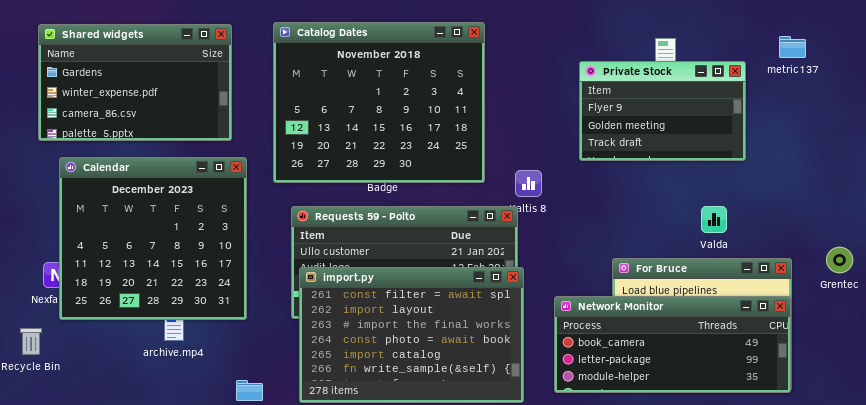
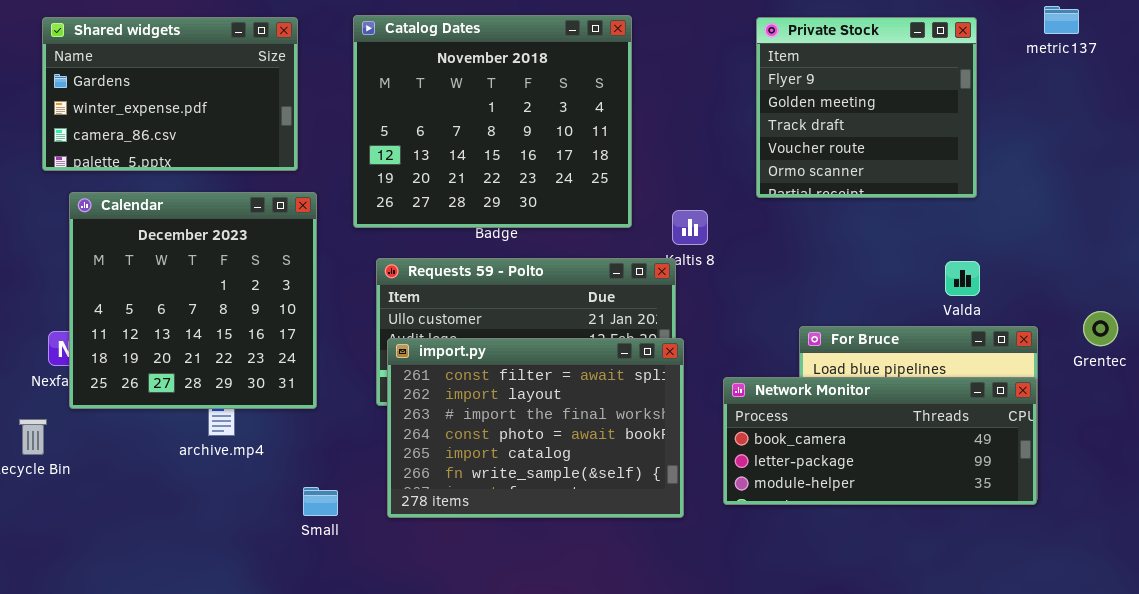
metric137: [779,36,806,58] -> [1044,6,1079,34], moved
Private Stock: [579,61,746,161] -> [756,17,977,198], resized
Valda: [701,206,727,233] -> [945,261,980,296], moved

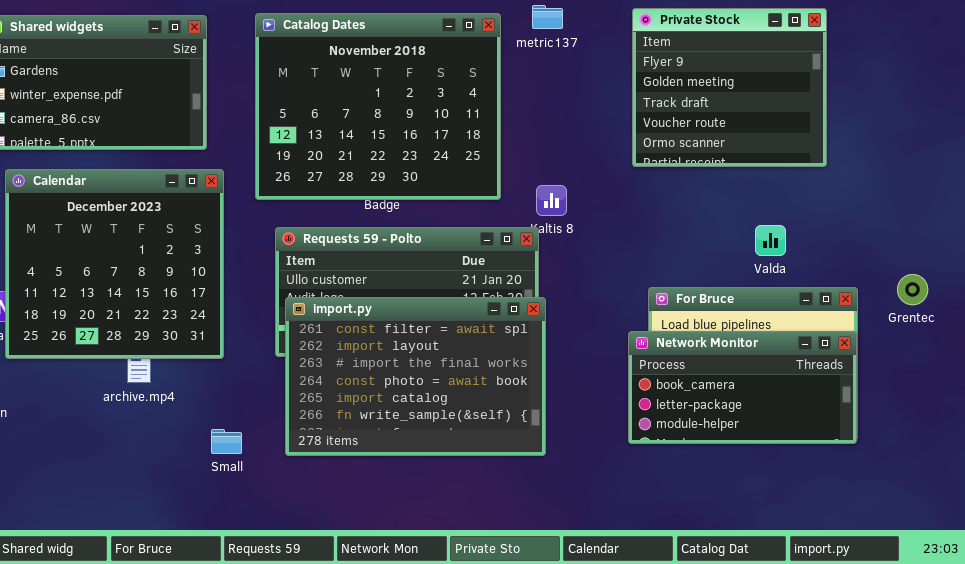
metric137: [1044,6,1079,34] -> [532,5,563,29], moved
Private Stock: [756,17,977,198] -> [632,8,827,167], moved
Valda: [945,261,980,296] -> [755,225,786,256], moved
Network Monitor: [723,377,1037,505] -> [628,331,857,444], resized

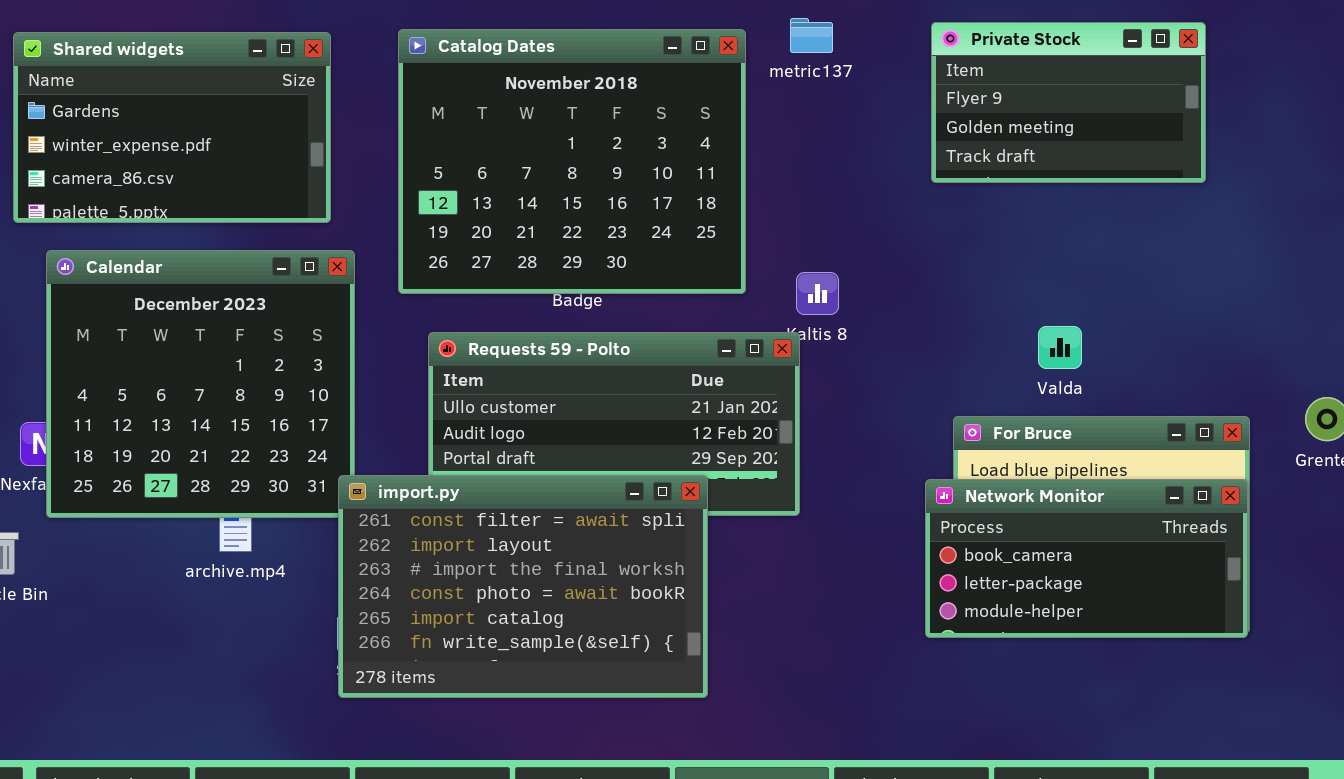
Private Stock: [632,8,827,167] -> [931,22,1206,183], resized
Valda: [755,225,786,256] -> [1038,326,1082,369], moved
import.py: [285,297,546,456] -> [338,475,708,698], moved

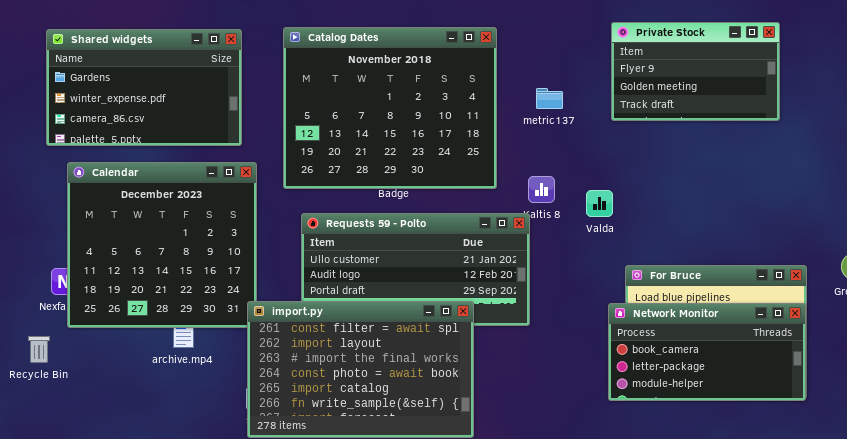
metric137: [790,18,833,53] -> [536,88,563,109], moved
Valda: [1038,326,1082,369] -> [586,190,613,217], moved

